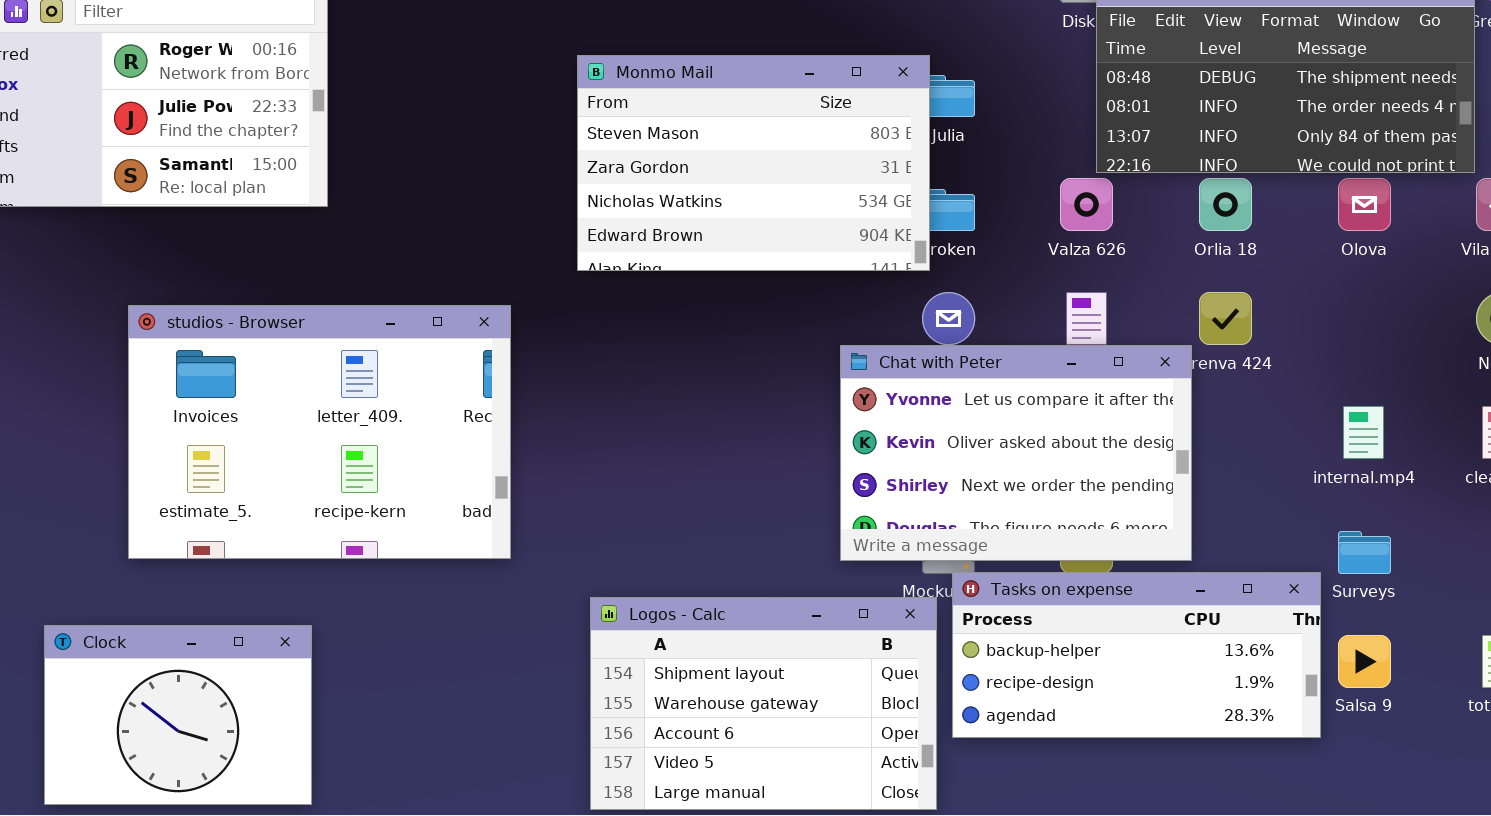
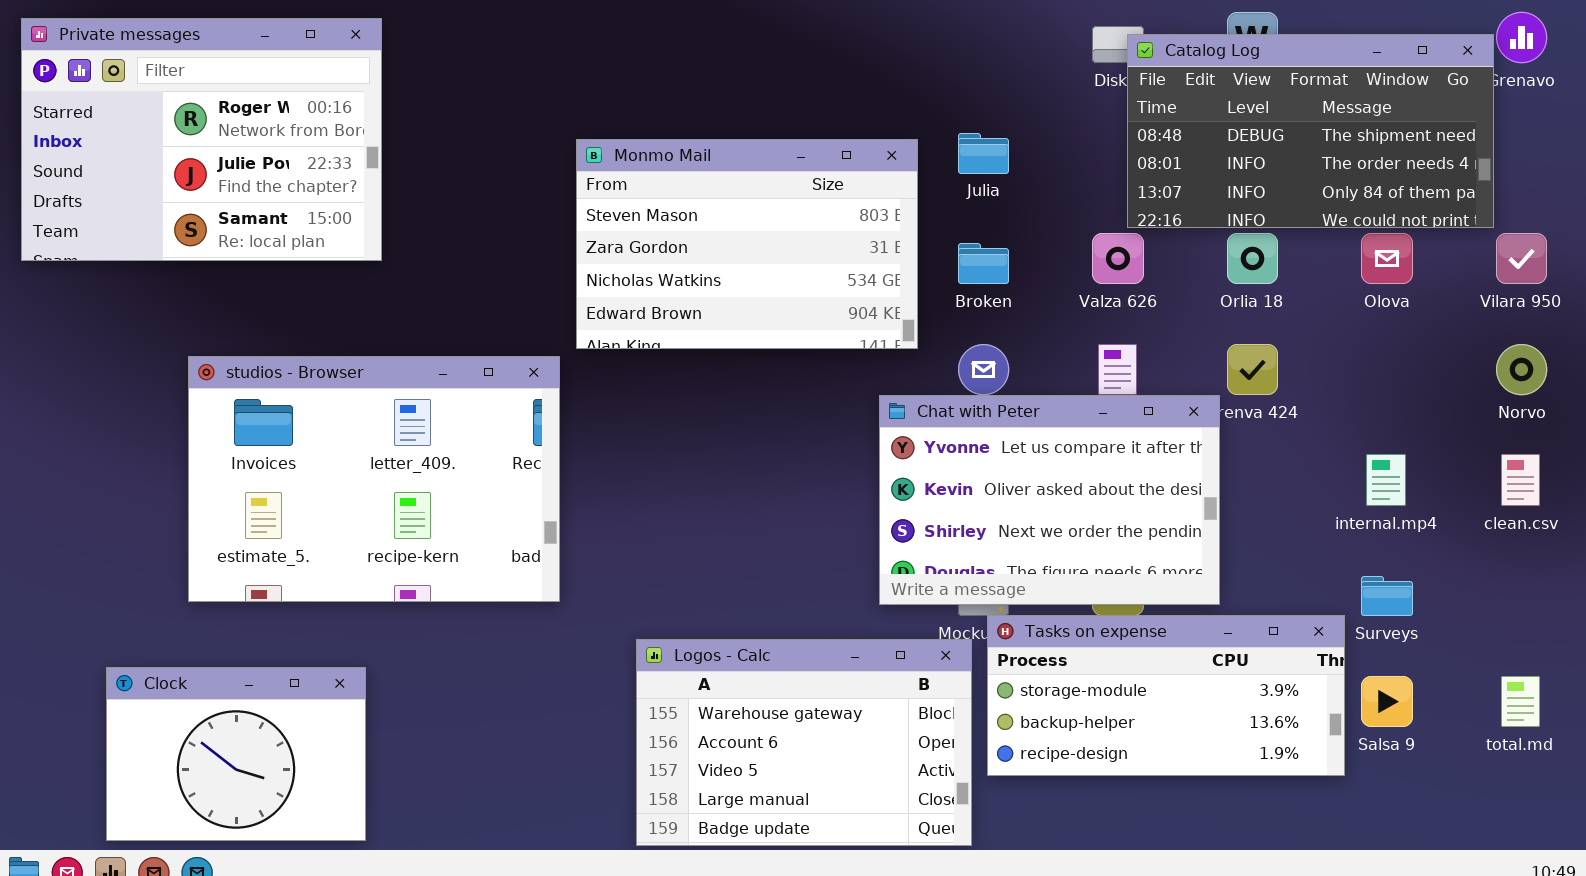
Monmo Mail: [577,55,930,271] -> [576,139,918,349], moved
Tasks on expense: [952,572,1321,738] -> [987,615,1345,776], scrolled up 1 row
Logos - Calc: [590,597,937,810] -> [636,639,972,846], scrolled down 1 row

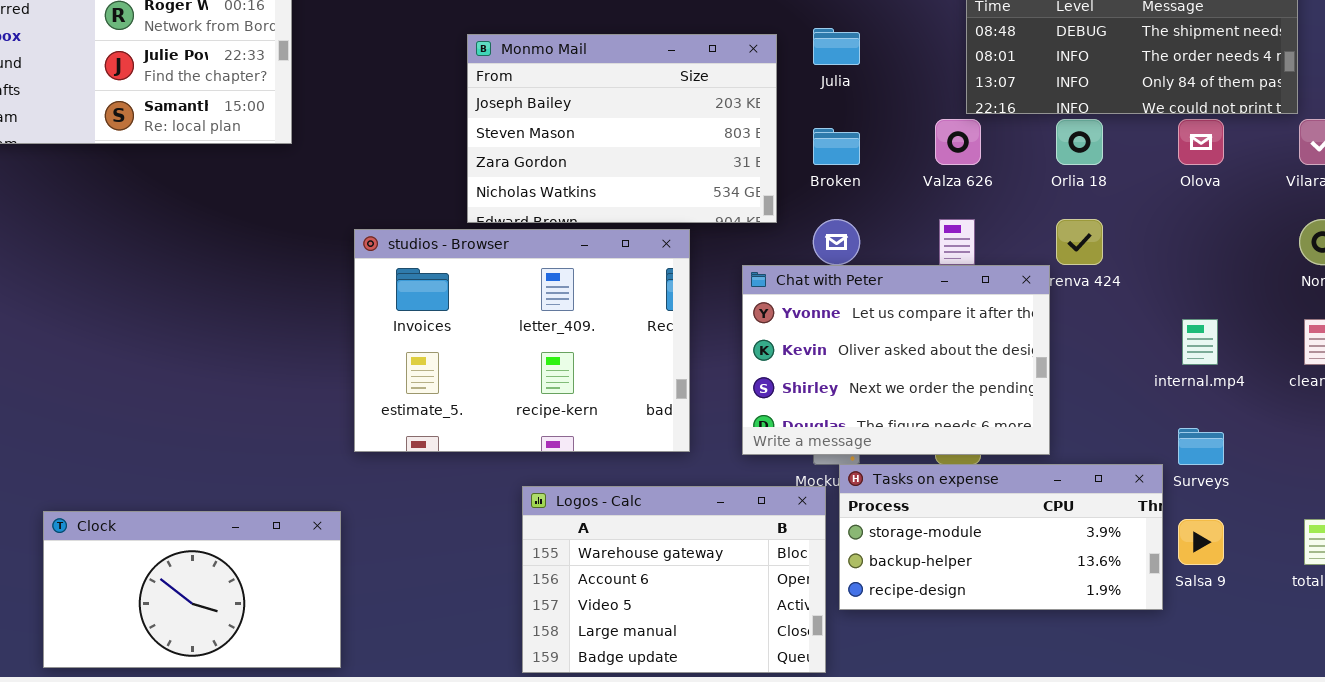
Monmo Mail: [576,139,918,349] -> [467,34,777,223], scrolled up 1 row
studios - Browser: [188,356,560,602] -> [354,229,690,452], moved
Clock: [106,667,366,841] -> [43,511,341,668], resized

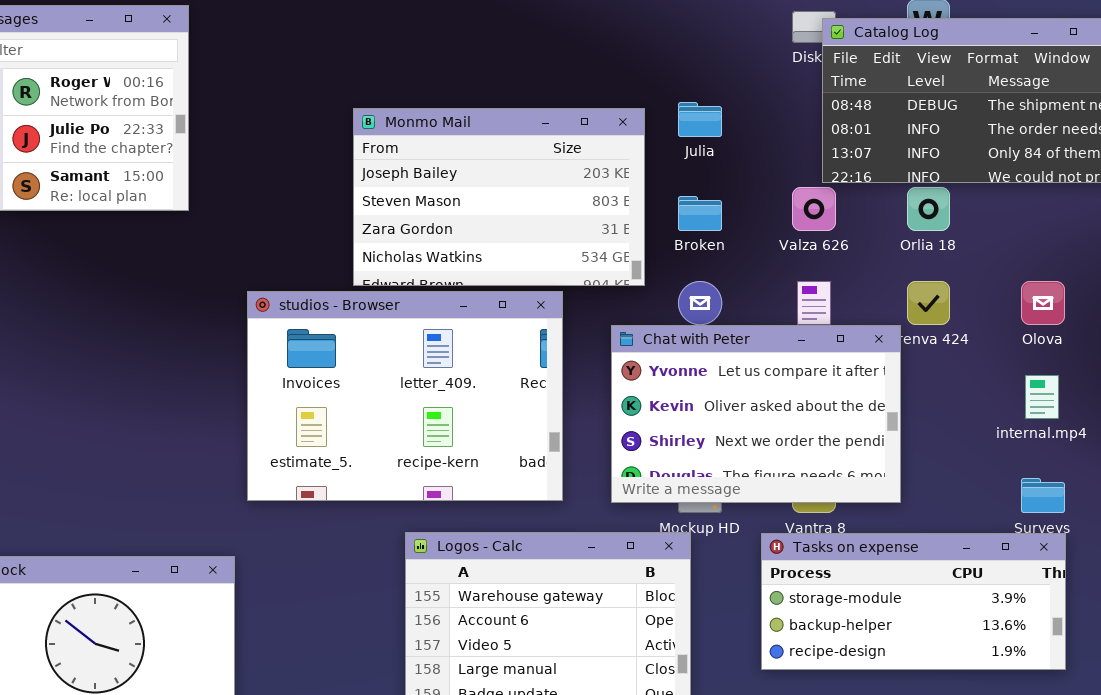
Olova: [1178,119,1224,165] -> [1021,281,1065,325], moved
Tasks on expense: [839,464,1163,610] -> [761,533,1066,670], moved

